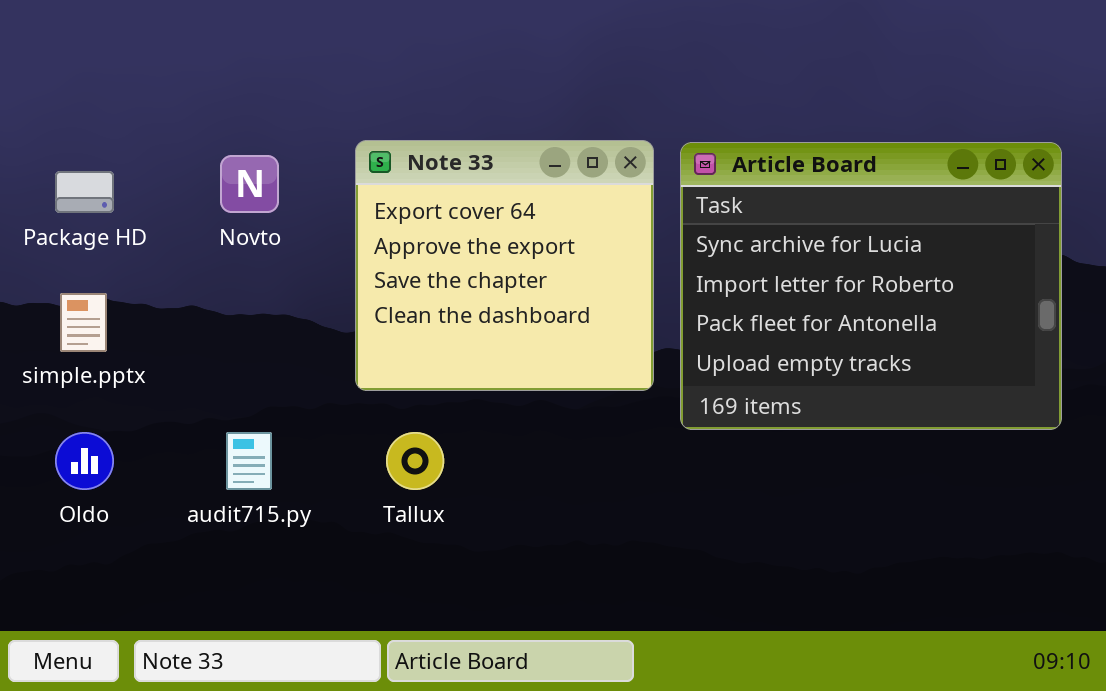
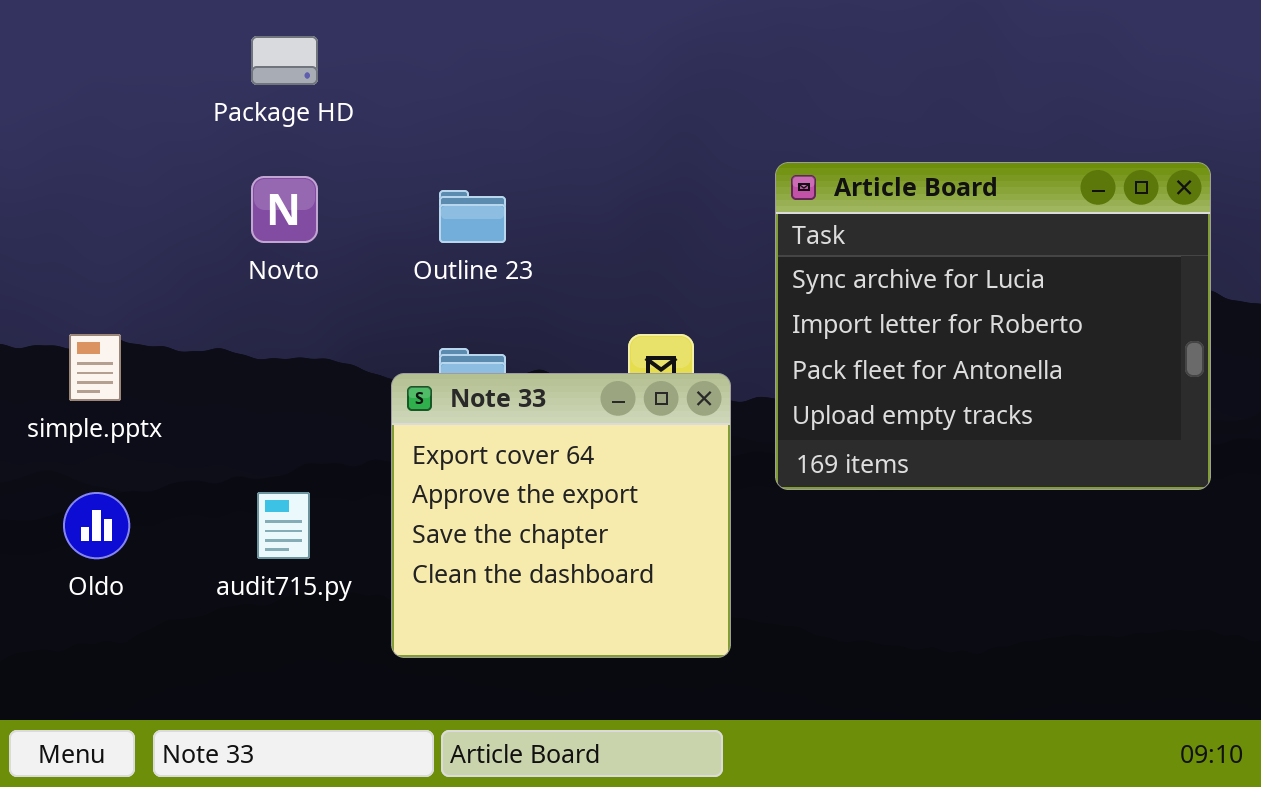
Note 33: [355,140,654,391] -> [391,373,731,658], moved
Package HD: [55,171,114,213] -> [251,36,318,85], moved

